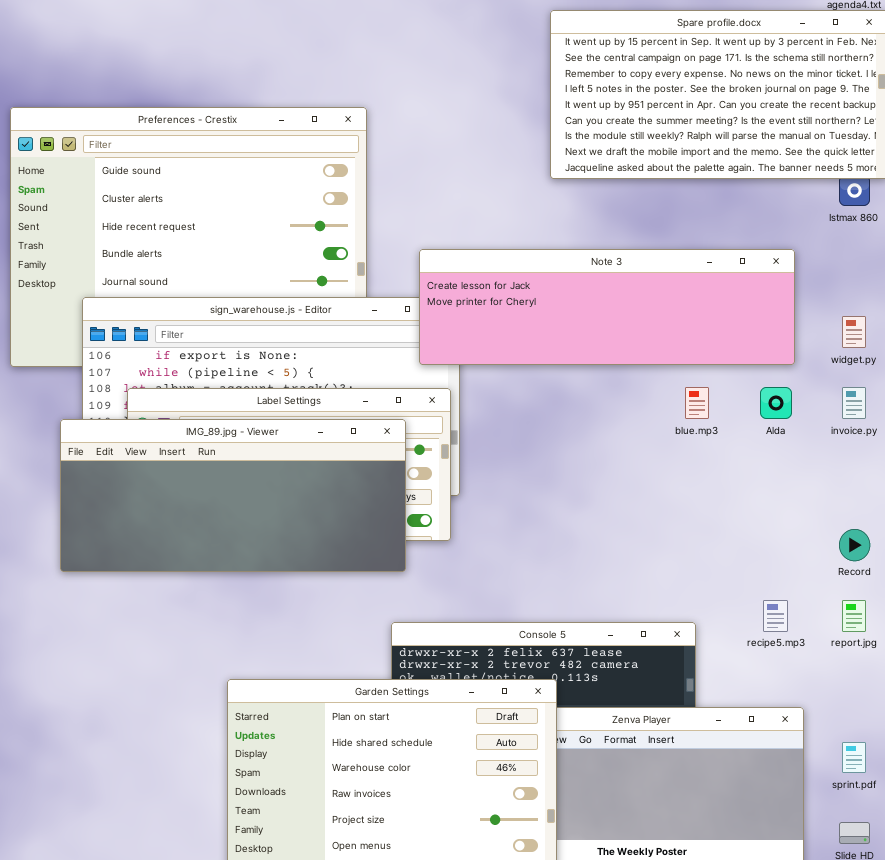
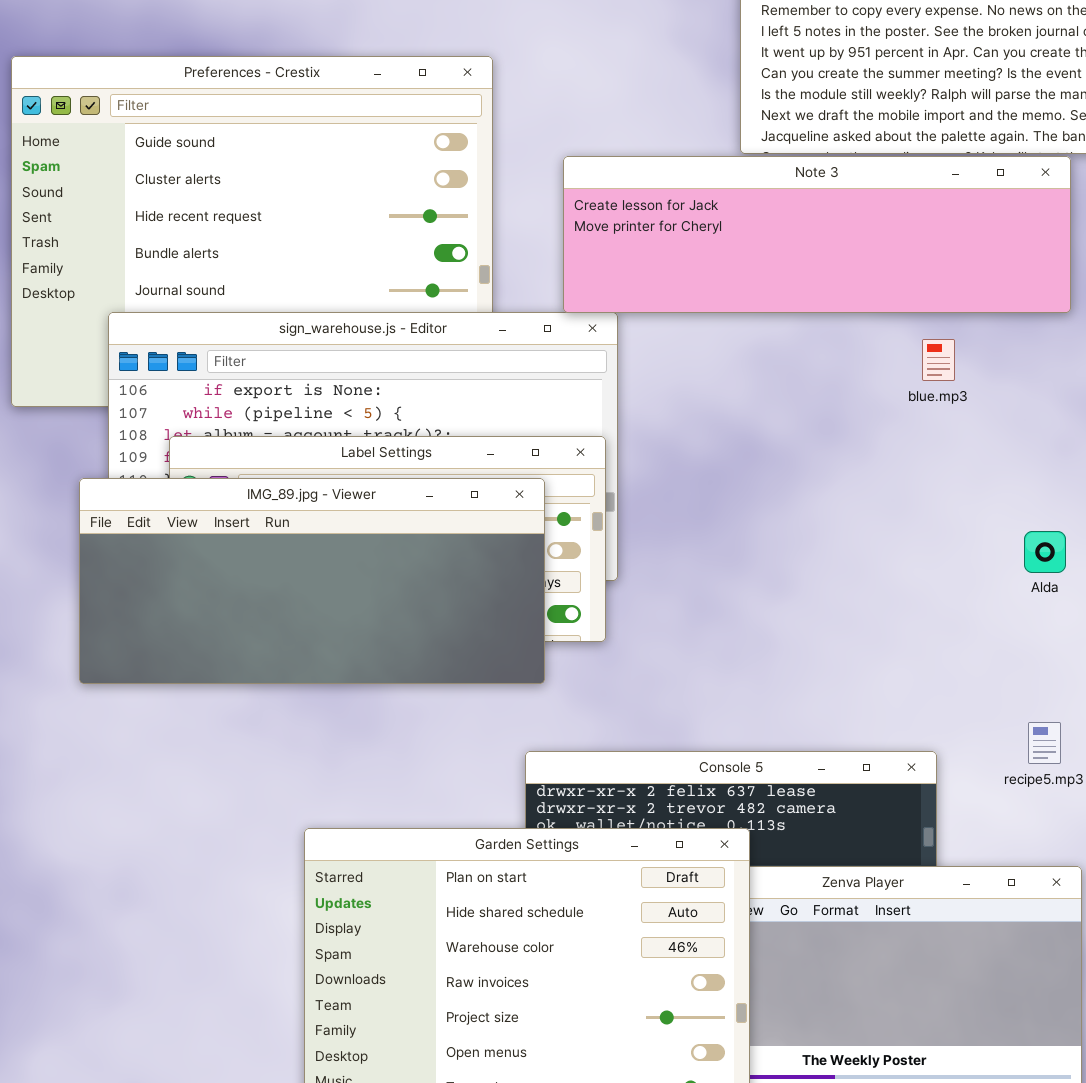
Note 3: [419,249,795,365] -> [563,156,1071,313], moved
blue.mp3: [685,387,709,419] -> [922,339,955,381], moved
Alda: [760,387,792,419] -> [1024,531,1066,573], moved

